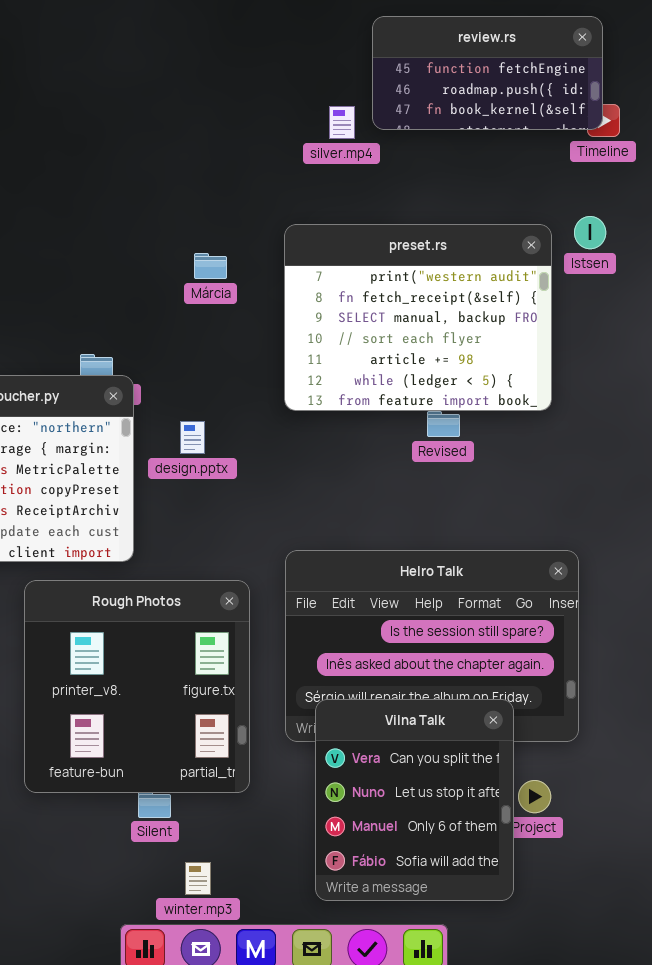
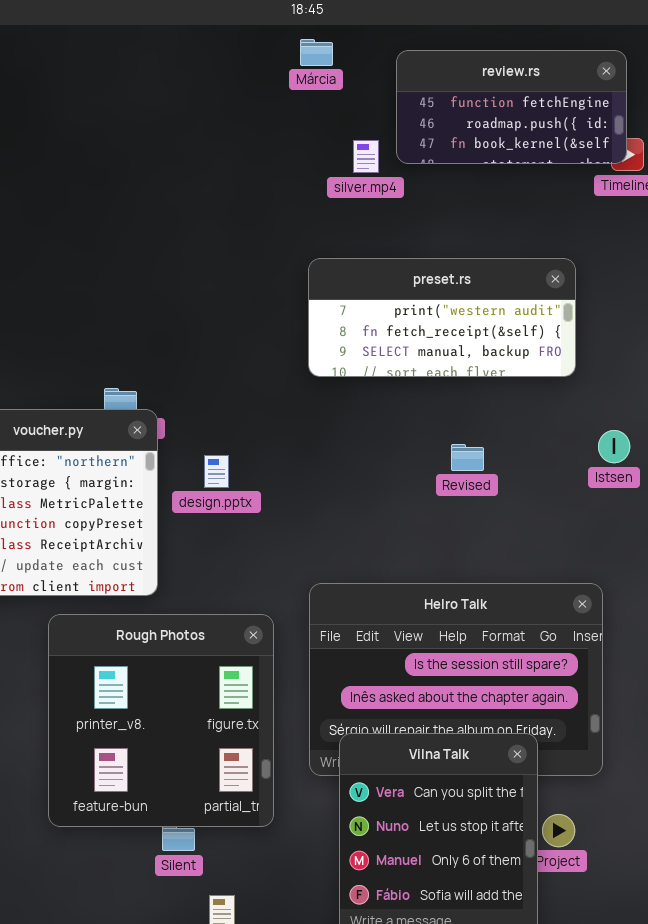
Istsen: [574,216,606,249] -> [598,430,630,463], moved
preset.rs: [284,224,552,411] -> [308,258,576,377], resized
Márcia: [194,253,227,279] -> [300,39,333,66], moved

